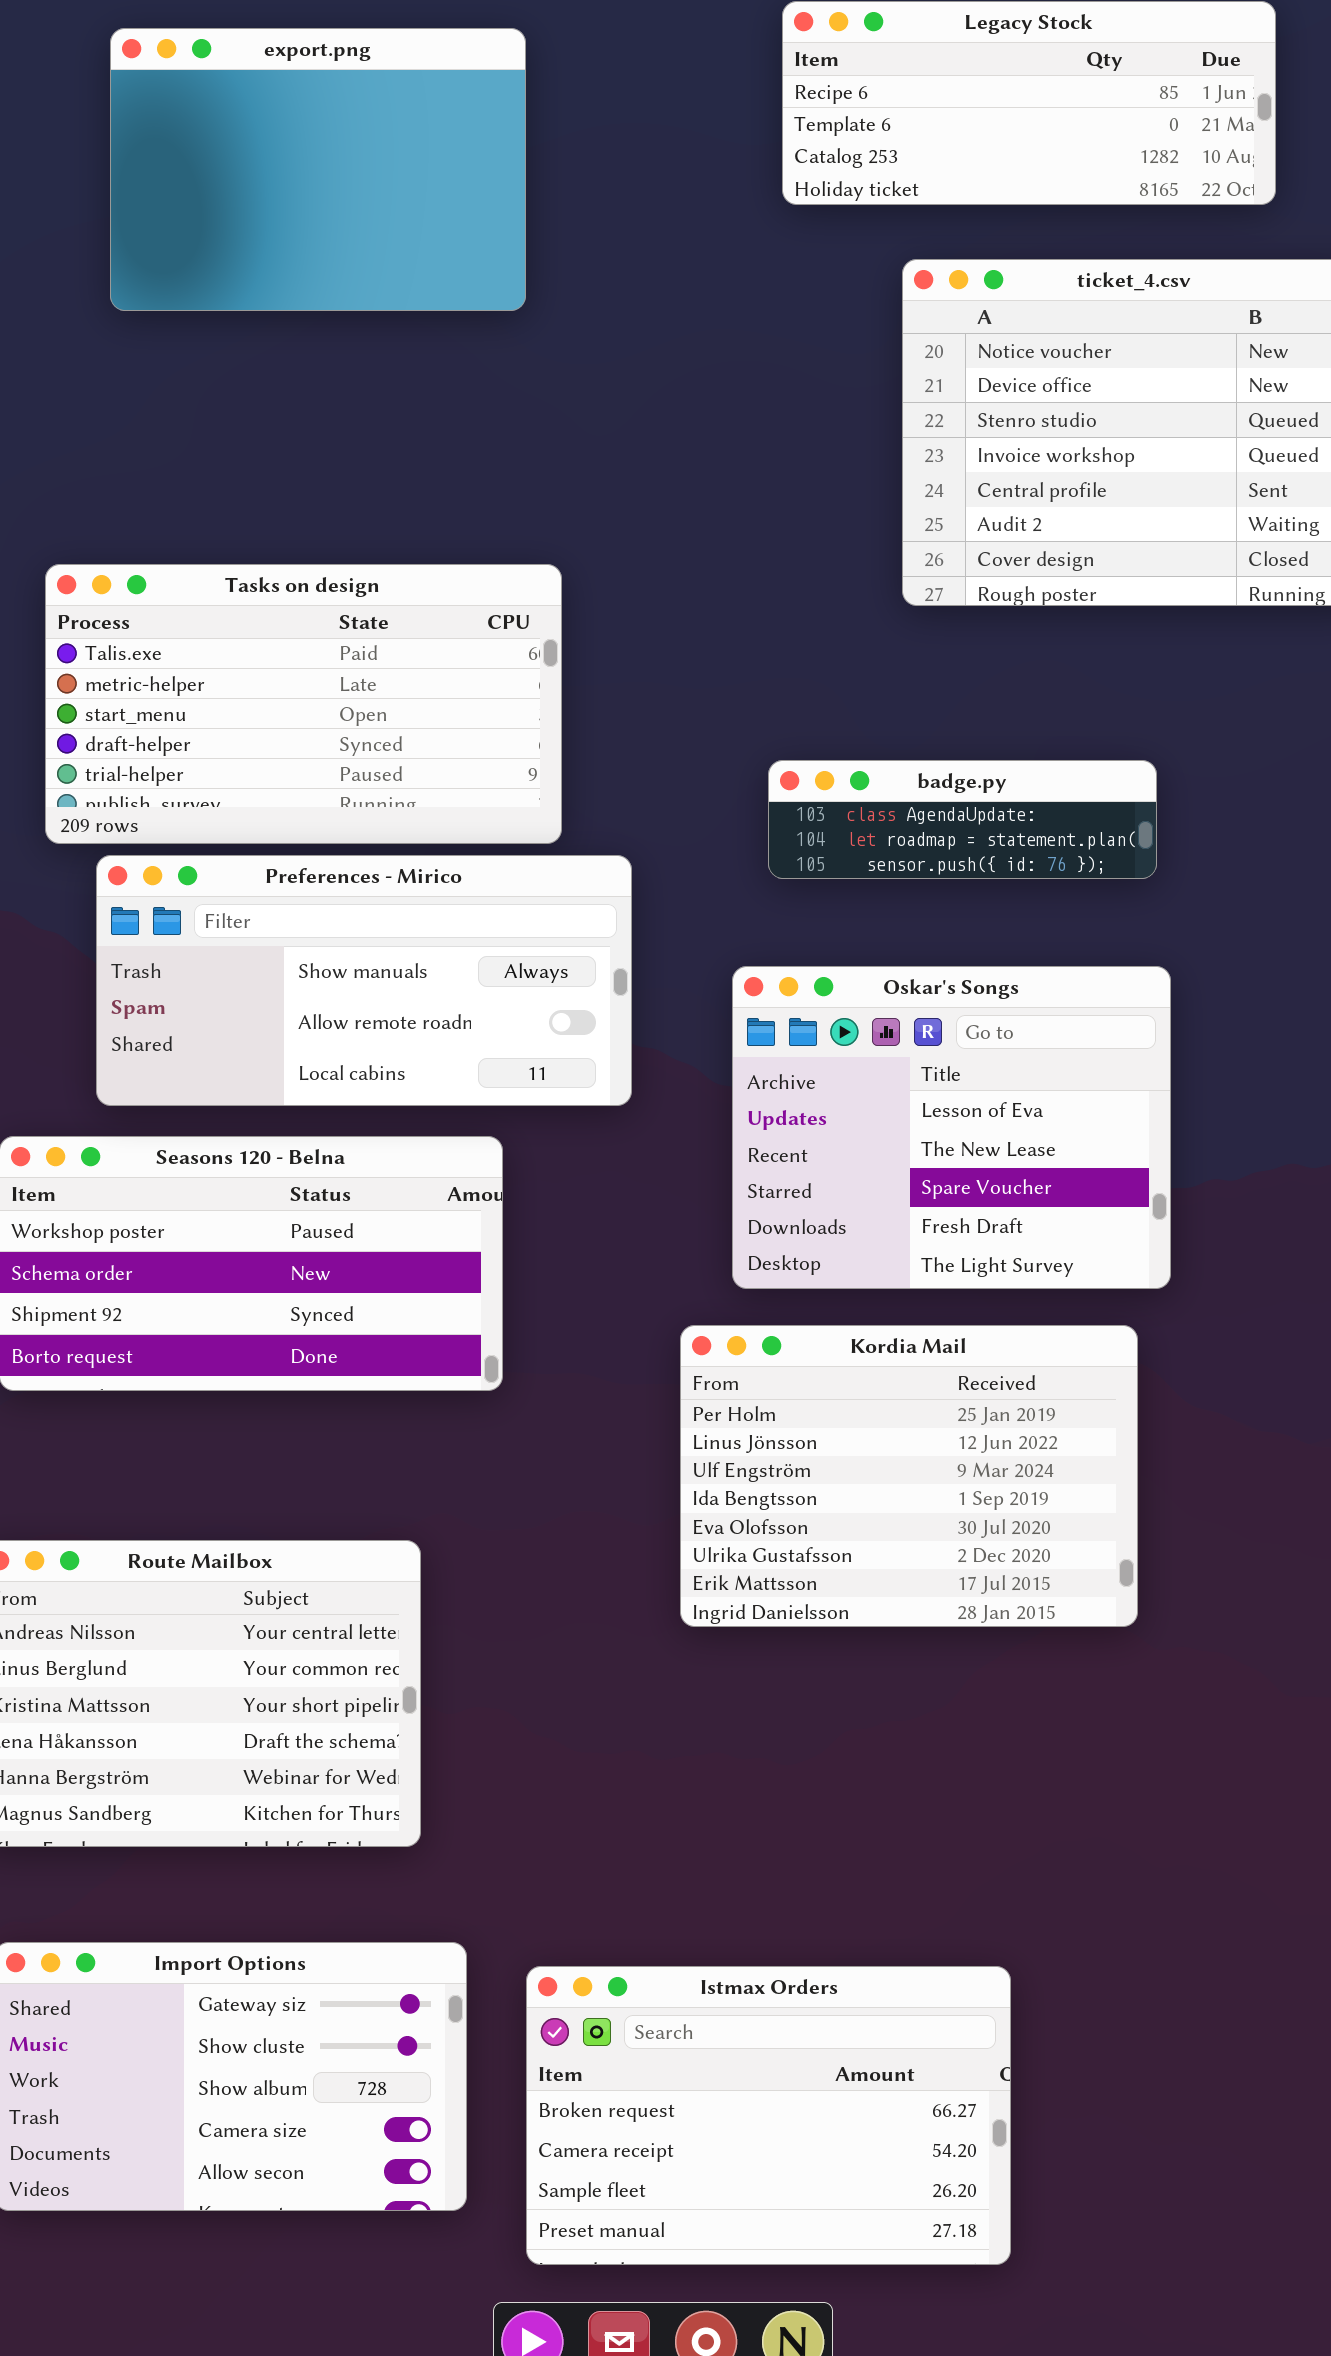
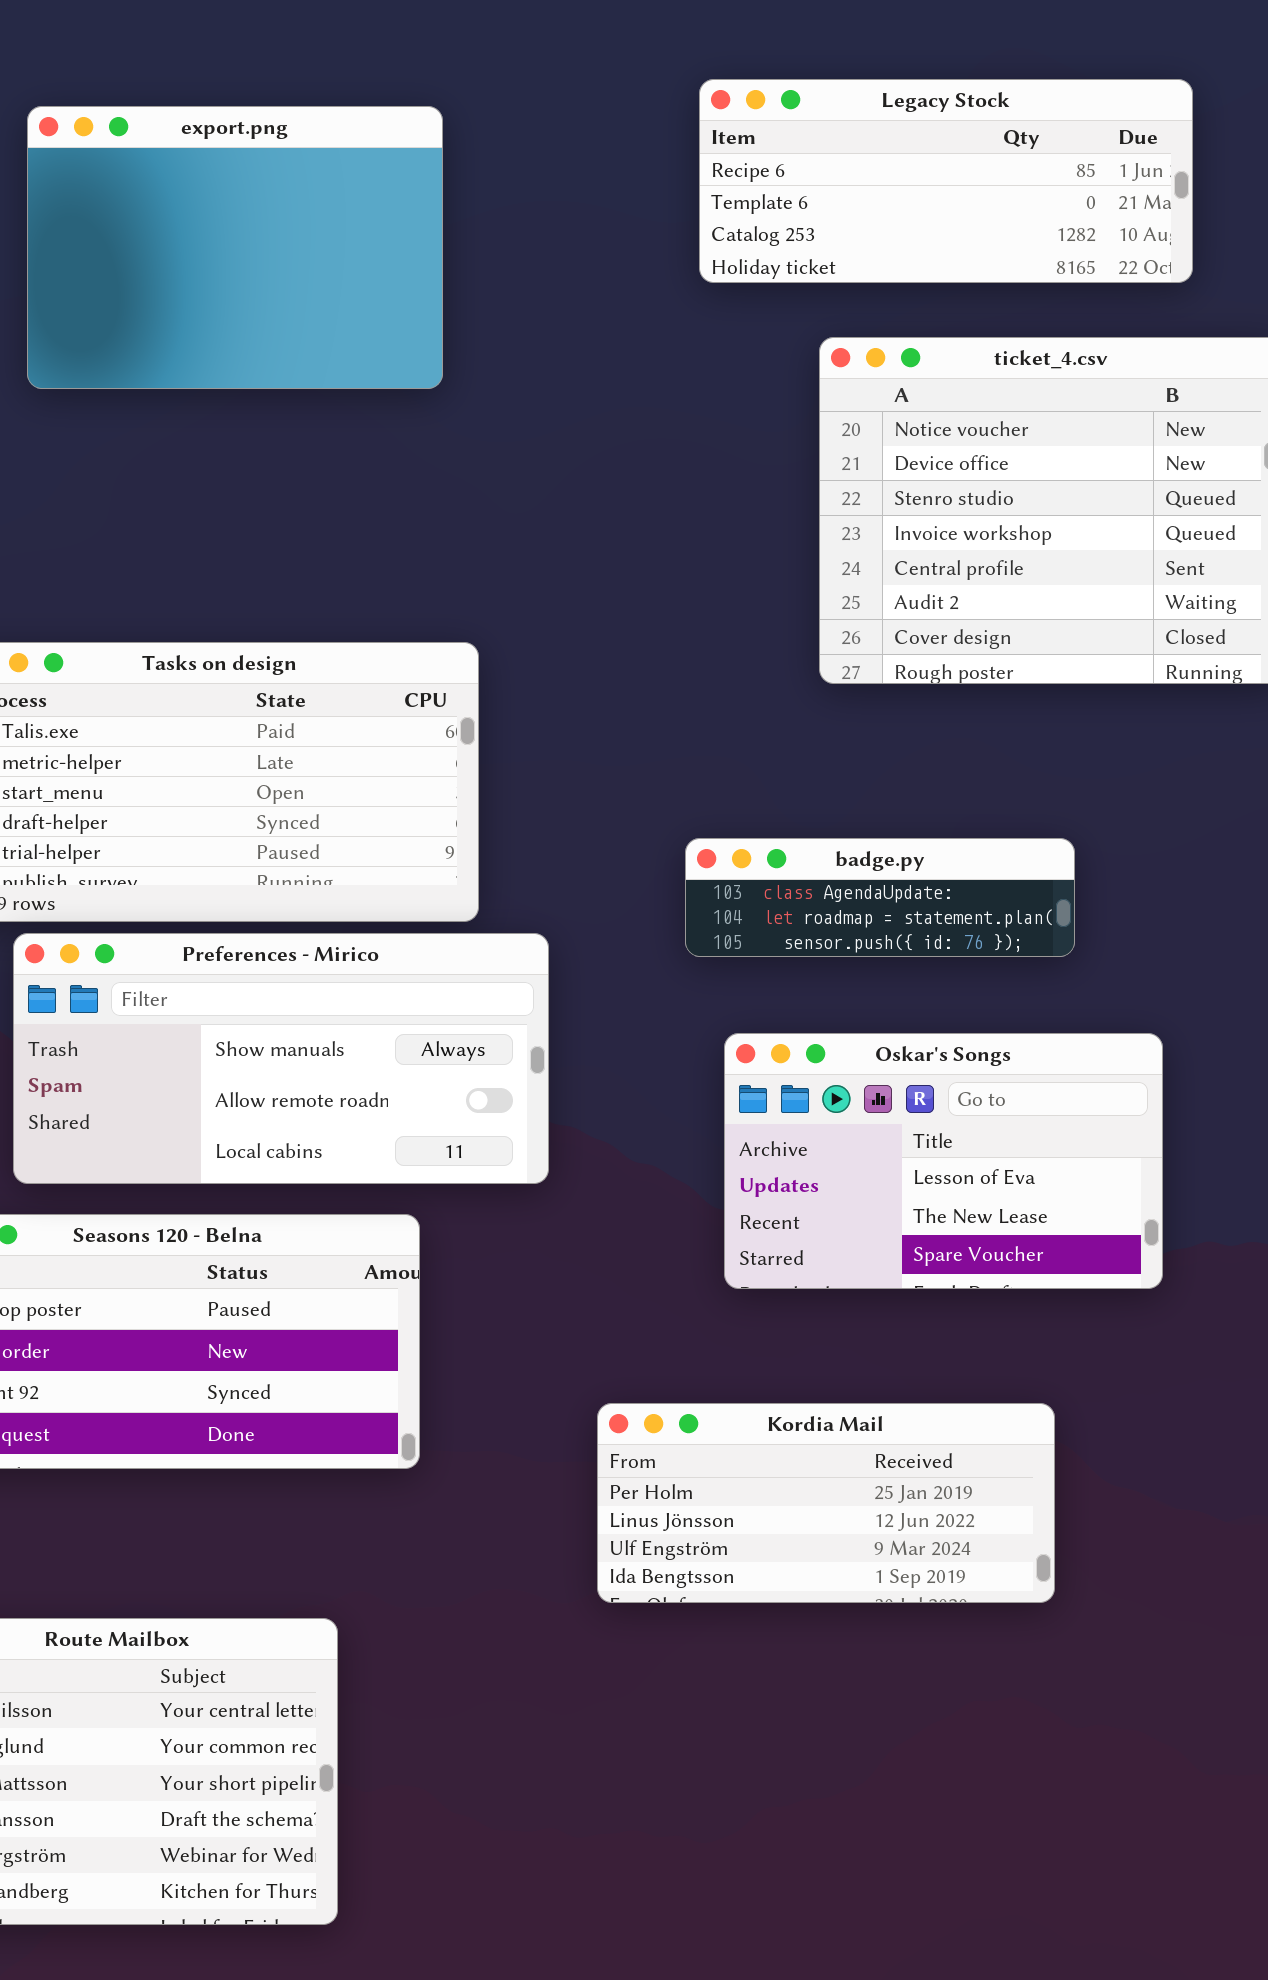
Oskar's Songs: [732,966,1171,1289] -> [724,1033,1163,1289], moved, resized
Kordia Mail: [680,1325,1138,1627] -> [597,1403,1055,1603], resized

